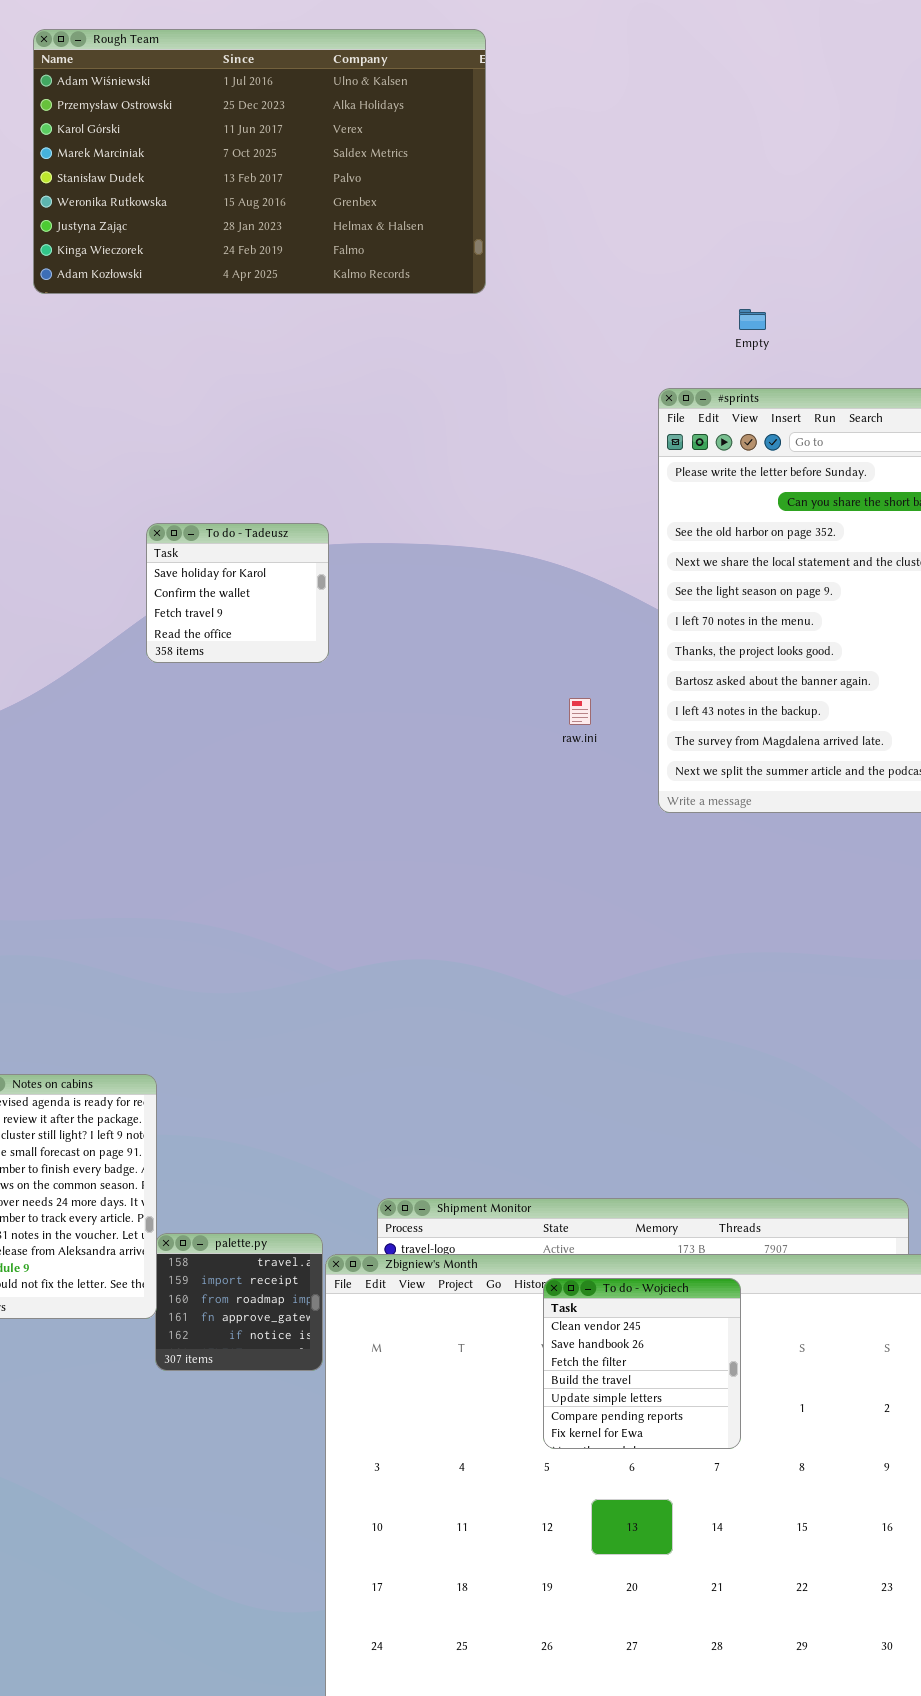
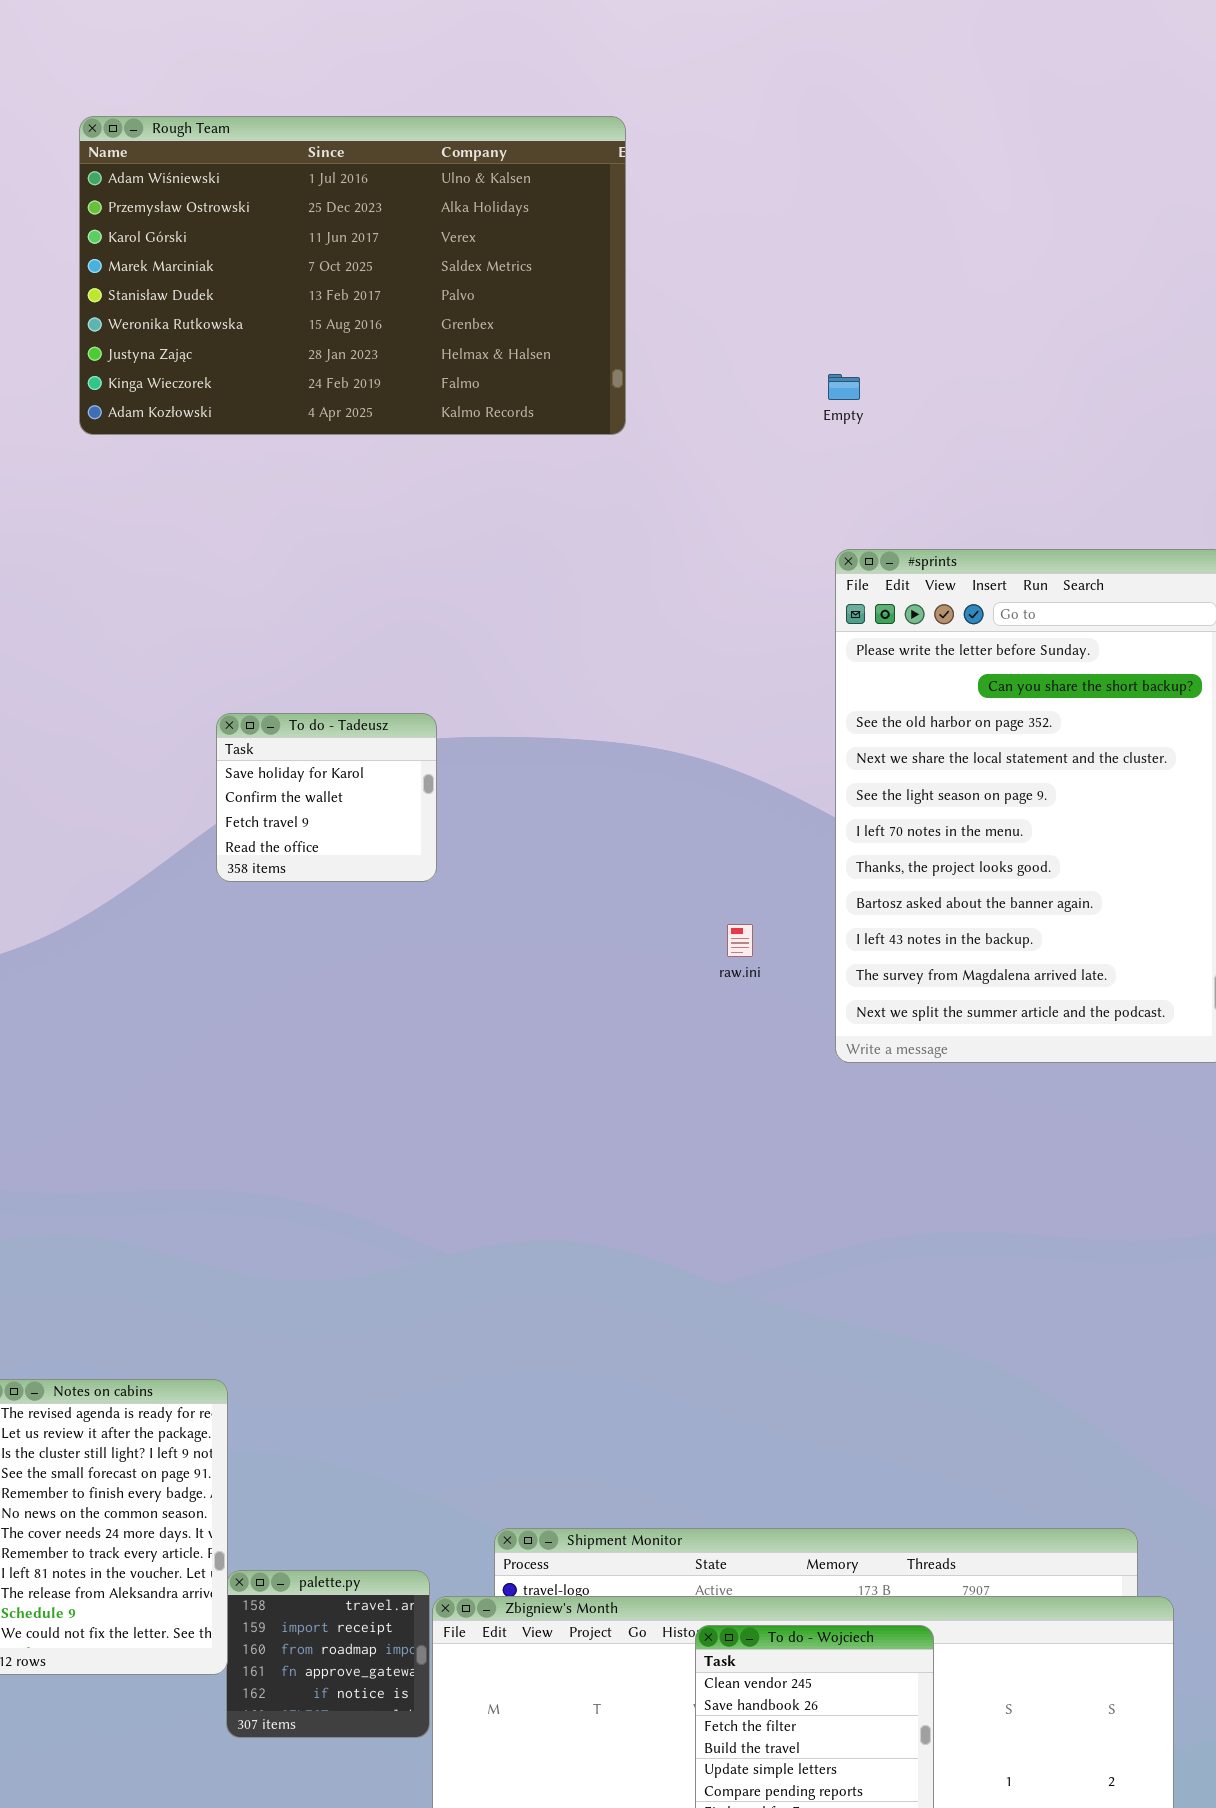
Empty: [739,309,766,330] -> [828,374,860,400], moved

